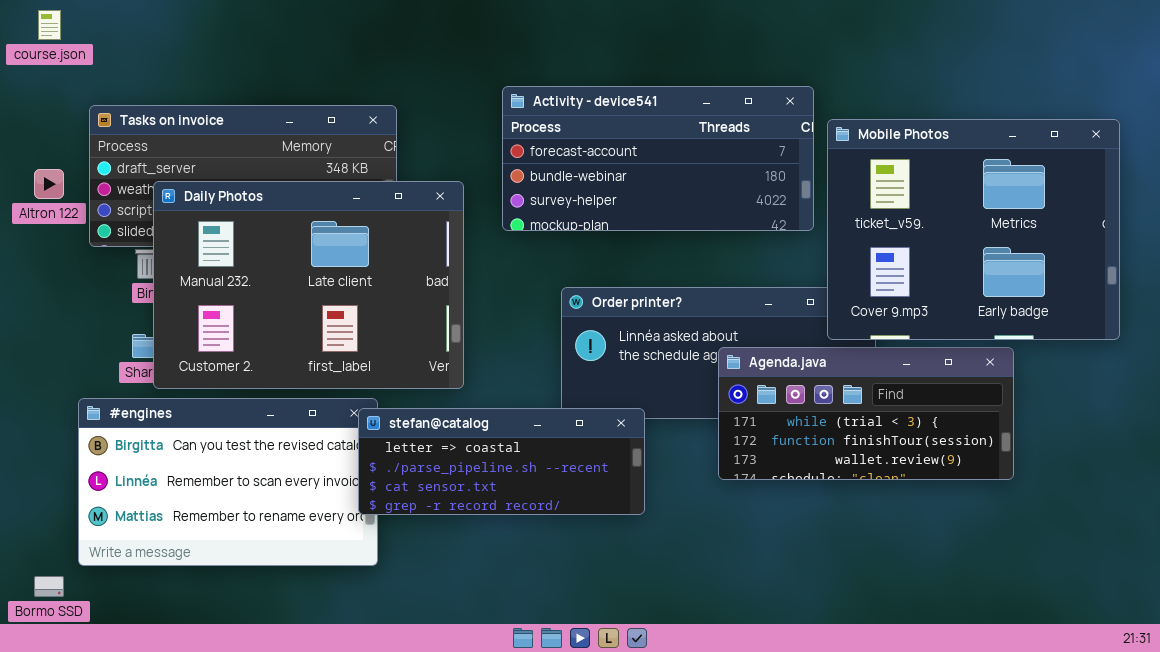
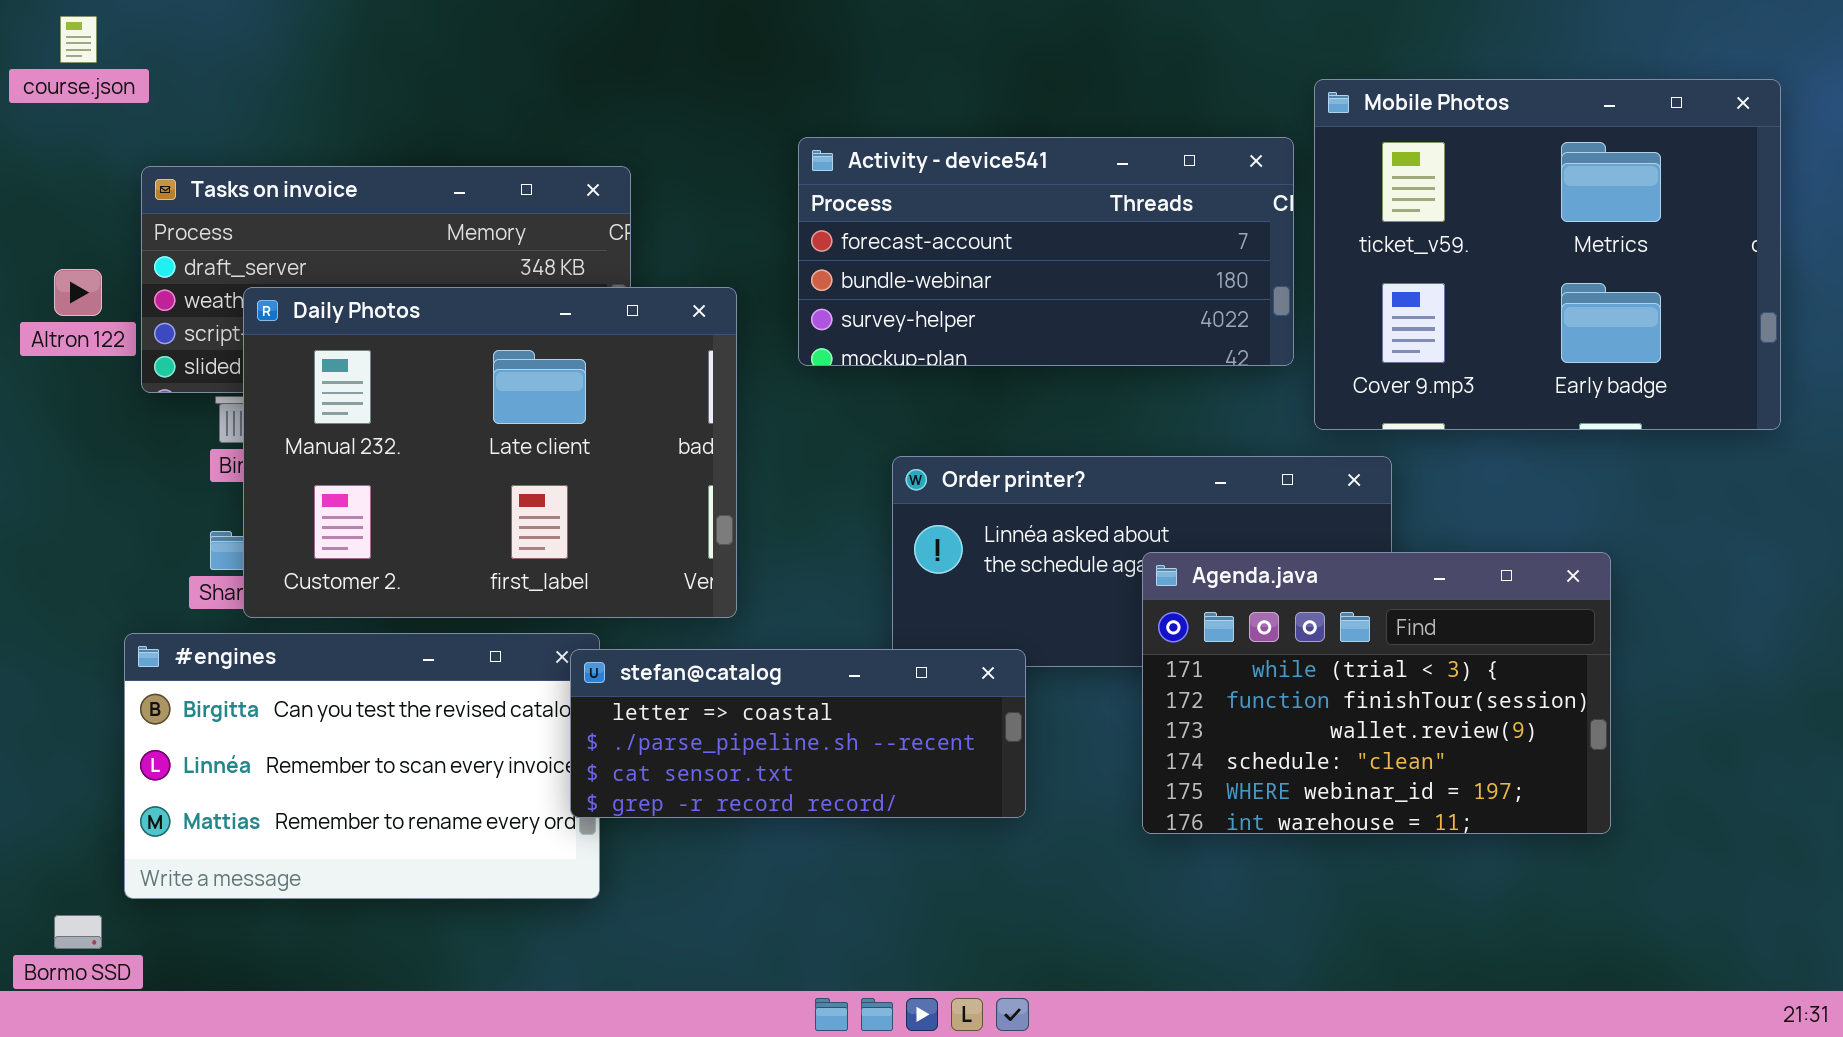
Mobile Photos: [827,119,1120,340] -> [1314,79,1781,430], moved
Agenda.java: [718,347,1014,480] -> [1142,552,1611,834], resized

